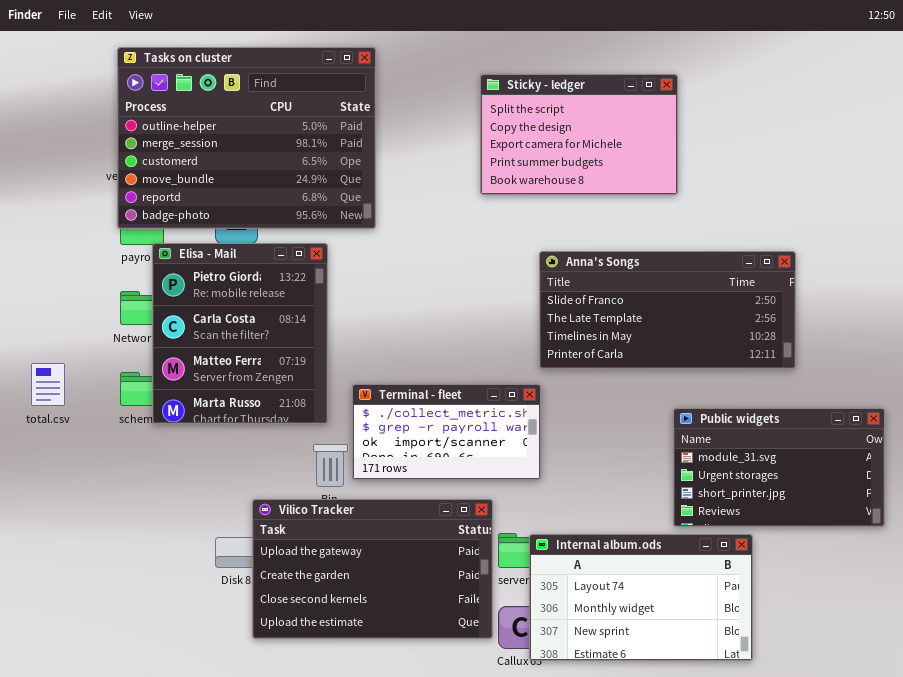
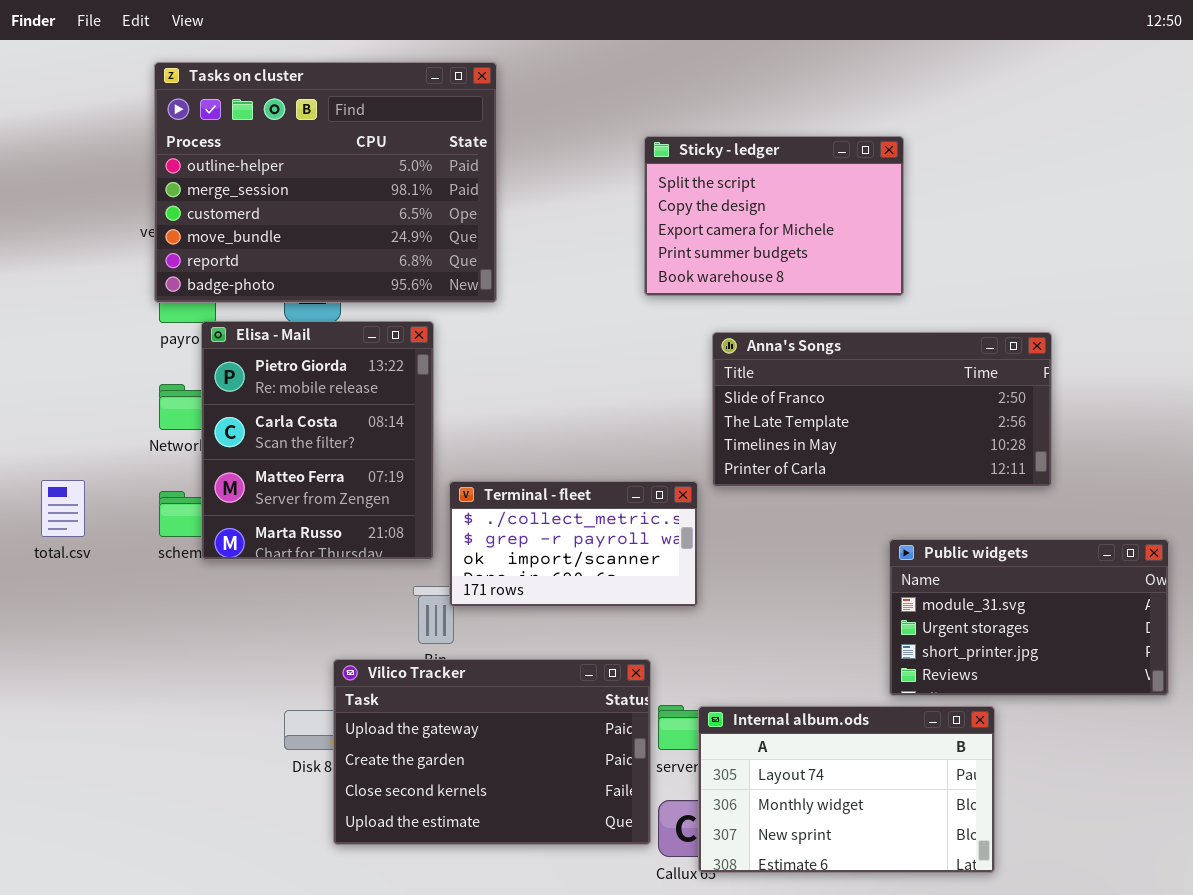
Sticky - ledger: [480,74,678,195] -> [644,136,904,296], moved
Terminal - fleet: [352,384,541,480] -> [449,481,698,607], moved

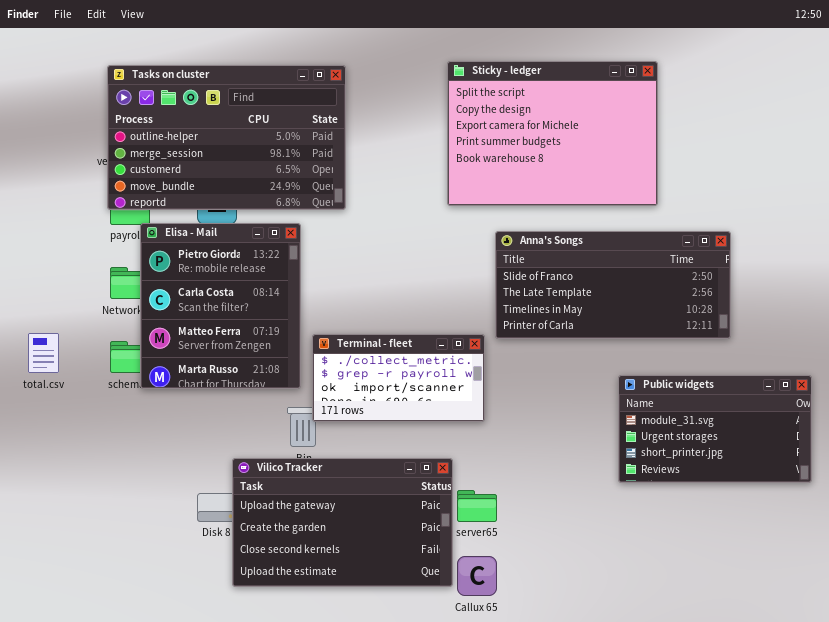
Tasks on cluster: [154,62,497,303] -> [107,65,346,210], resized
Sticky - ledger: [644,136,904,296] -> [447,61,658,206], resized
Internal album.ods: [698,706,995,873] -> none, closed

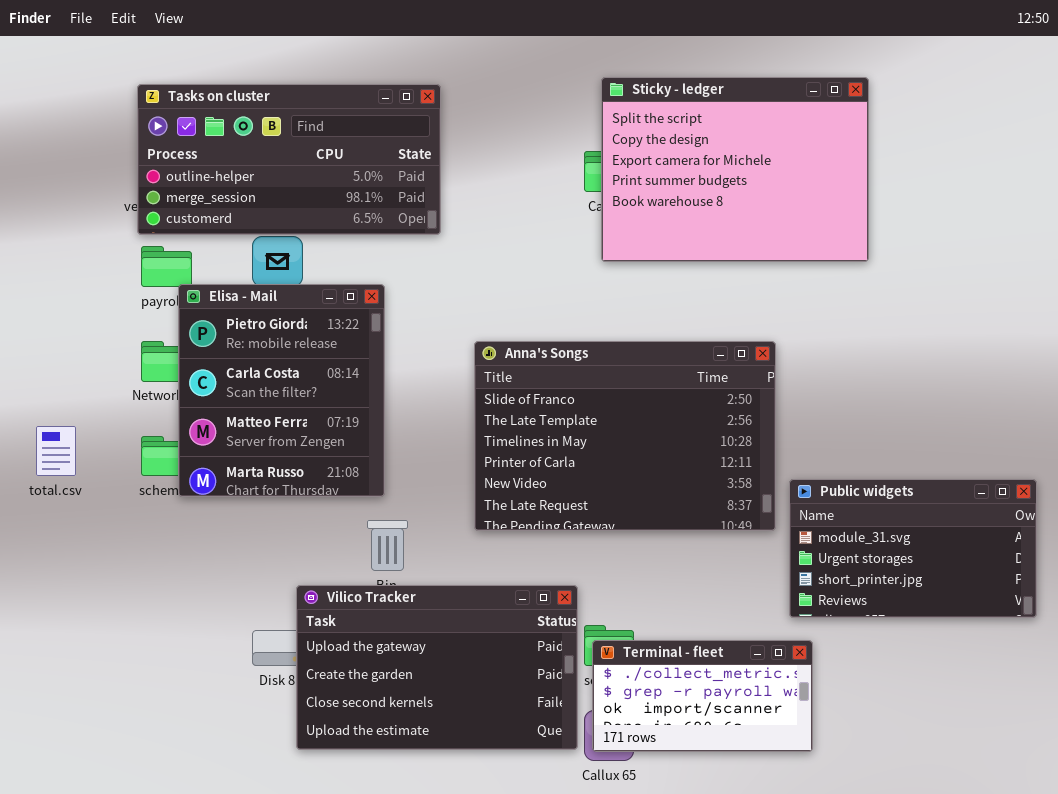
Sticky - ledger: [447,61,658,206] -> [601,77,869,262], moved
Tasks on cluster: [107,65,346,210] -> [137,84,441,235], resized
Anna's Songs: [495,231,731,339] -> [474,341,776,531], moved, resized
Terminal - fleet: [312,334,485,422] -> [592,640,813,752], moved

